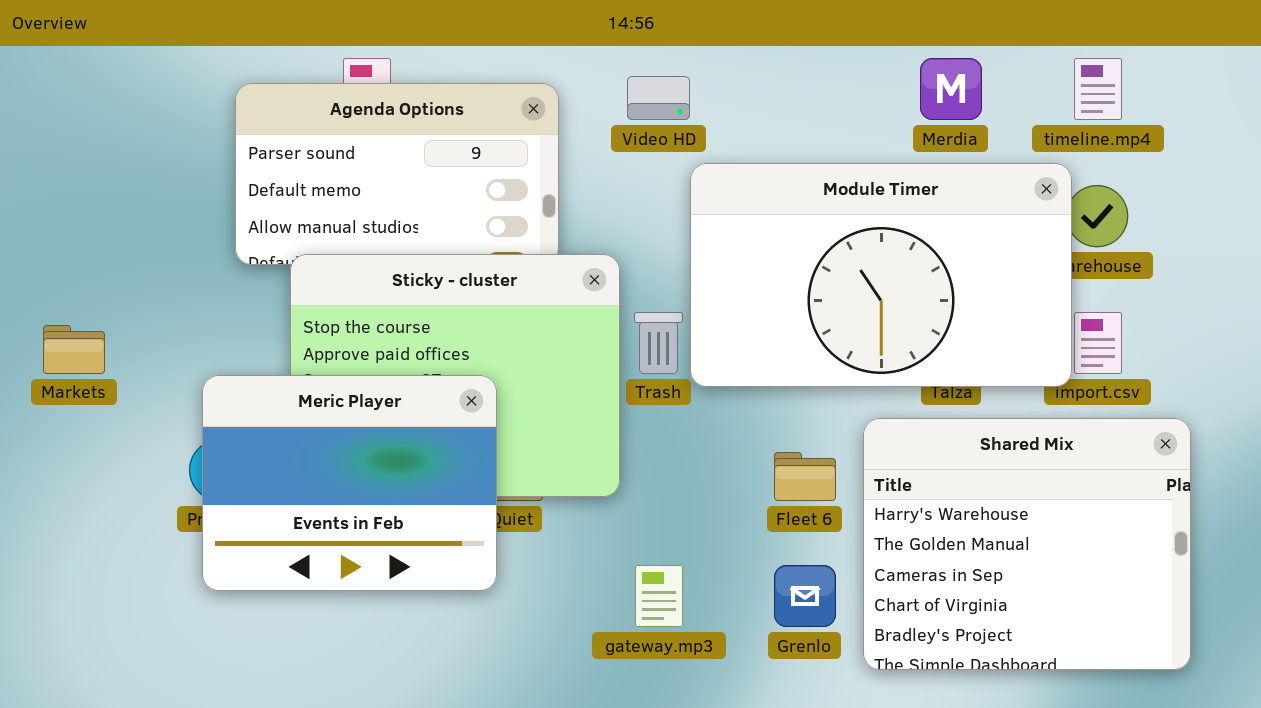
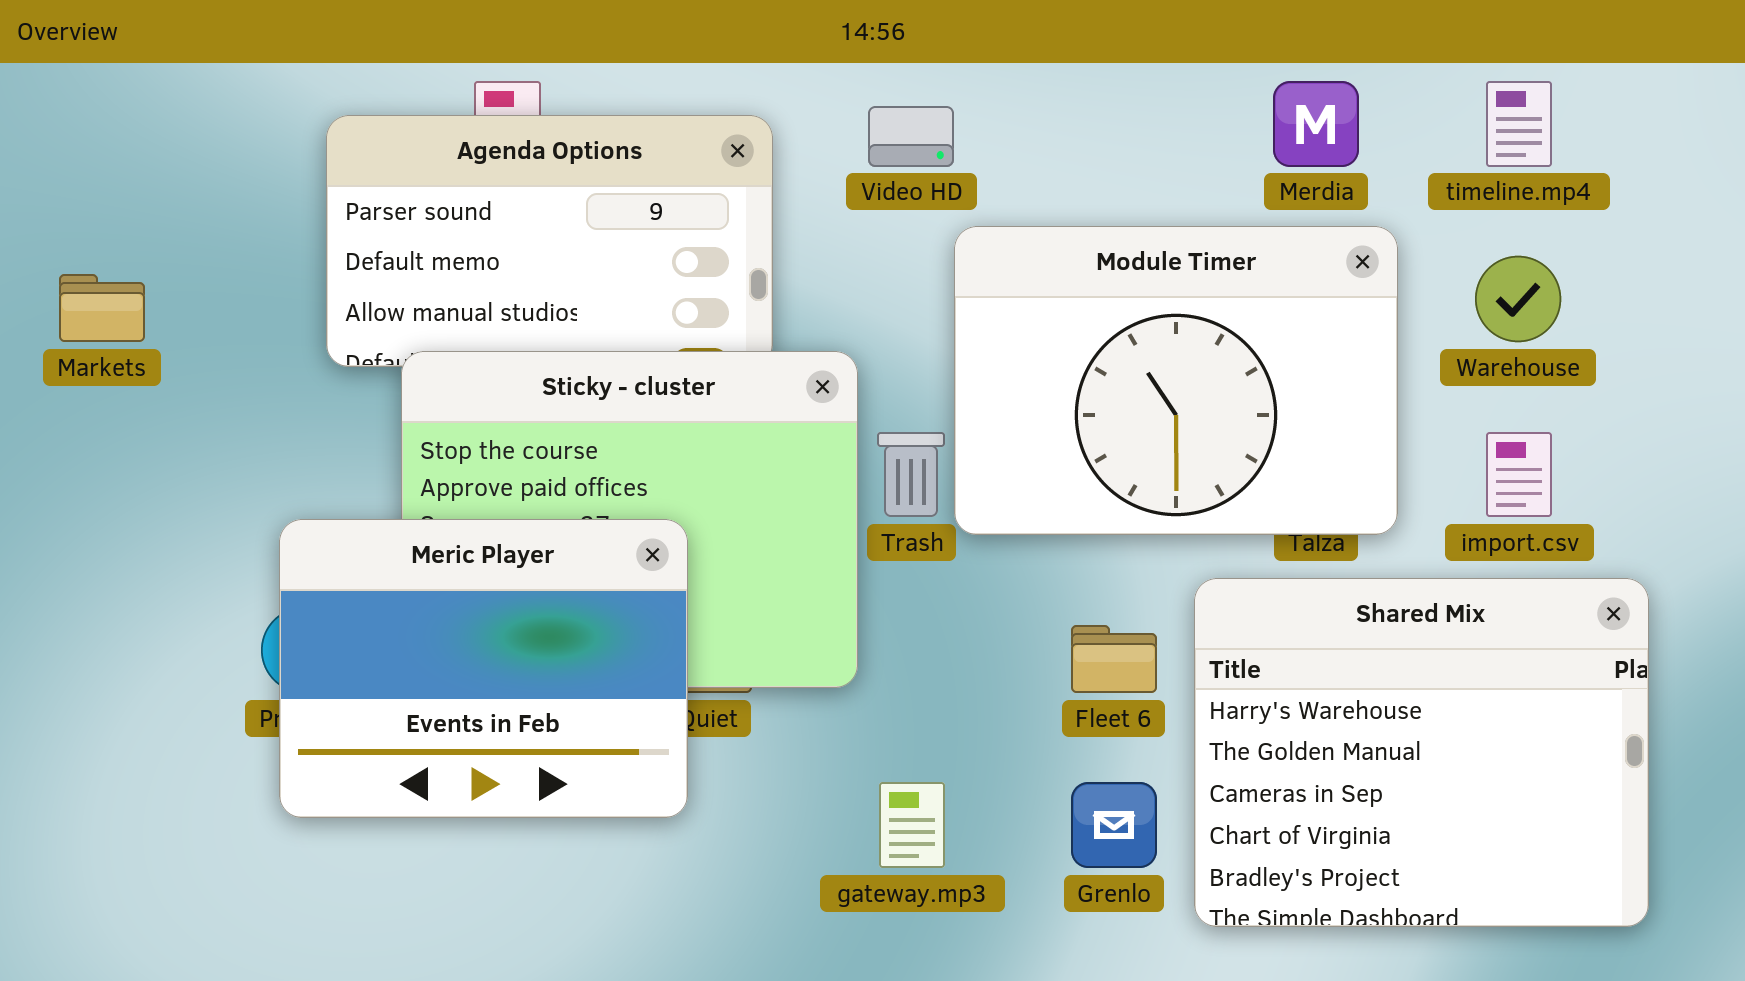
Module Timer: [690,163,1072,387] -> [954,226,1398,535], resized
Markets: [43,325,105,374] -> [59,274,145,342], moved

